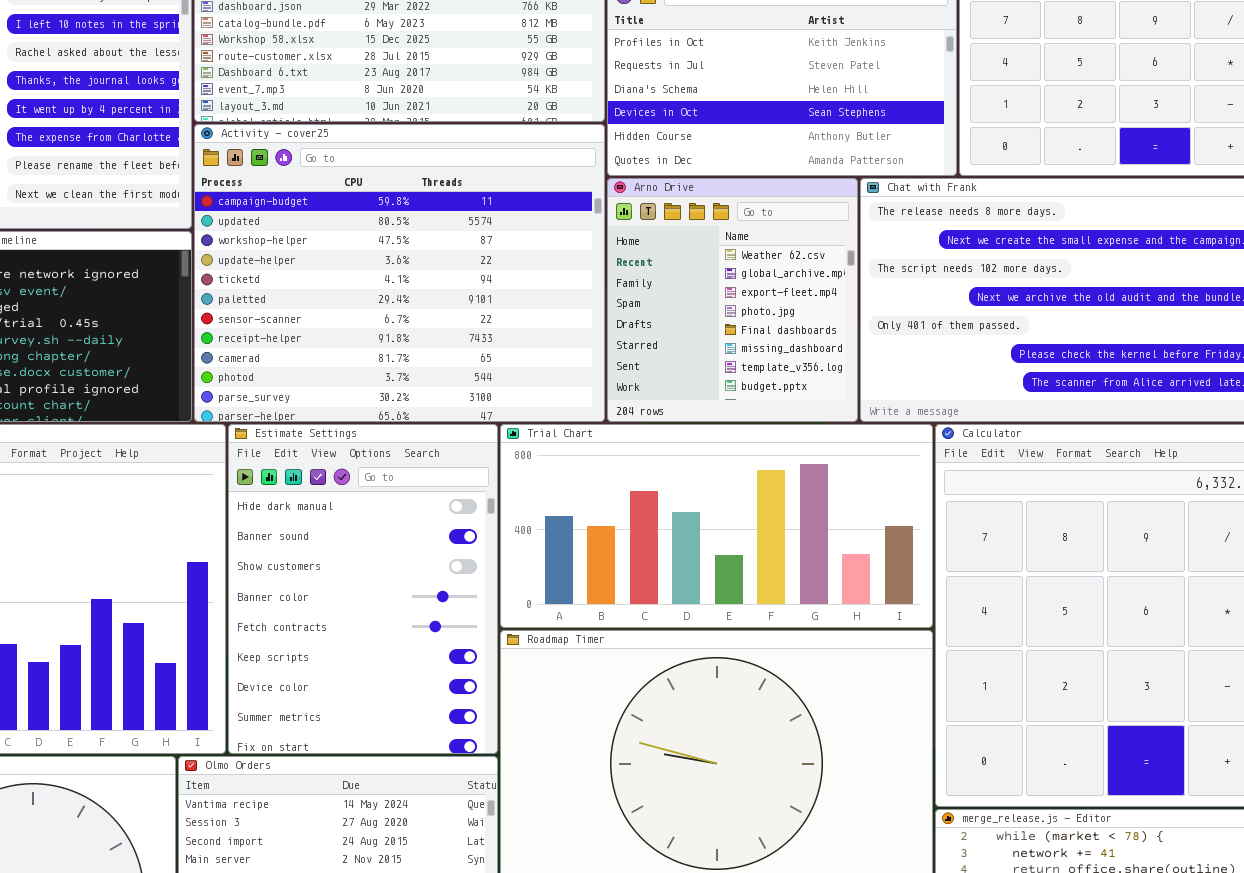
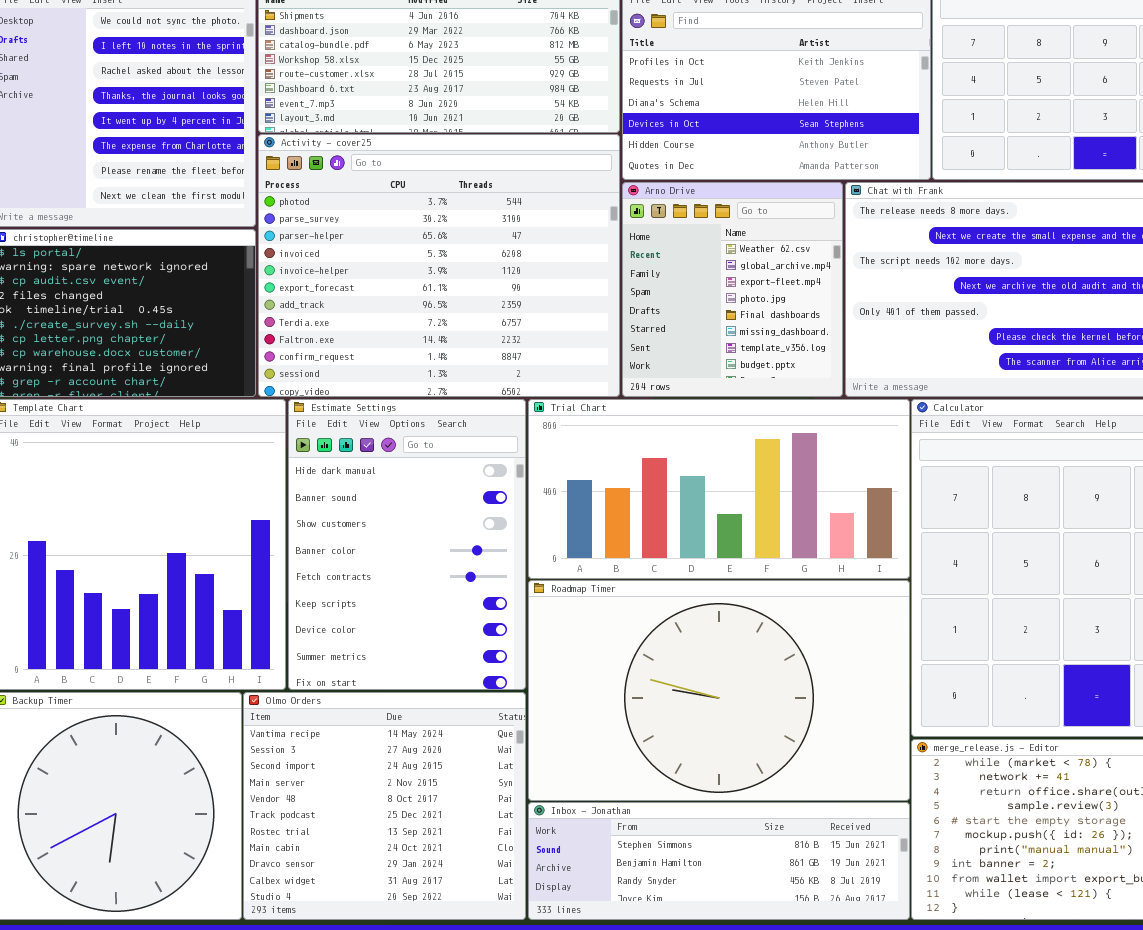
Activity - cover25: [194,124,605,422] -> [258,134,620,397], scrolled down 9 rows

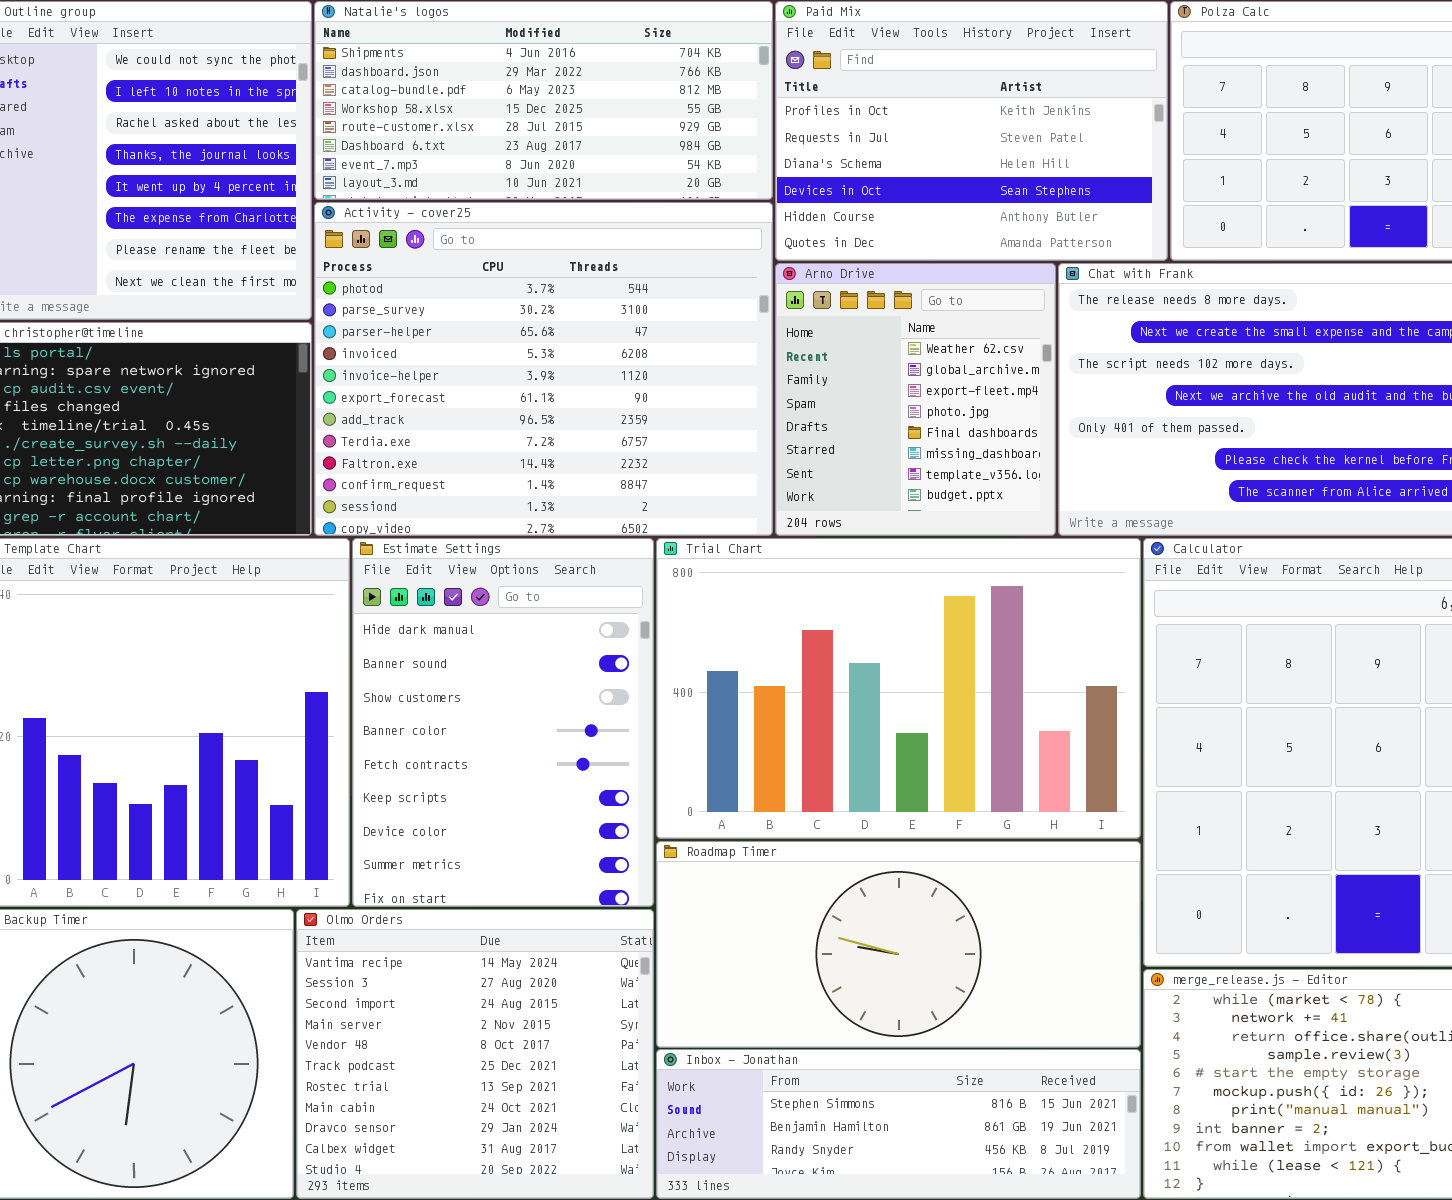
Trial Chart: [528,399,910,579] -> [656,538,1141,839], resized
Roadmap Timer: [528,580,910,801] -> [656,841,1141,1048], resized

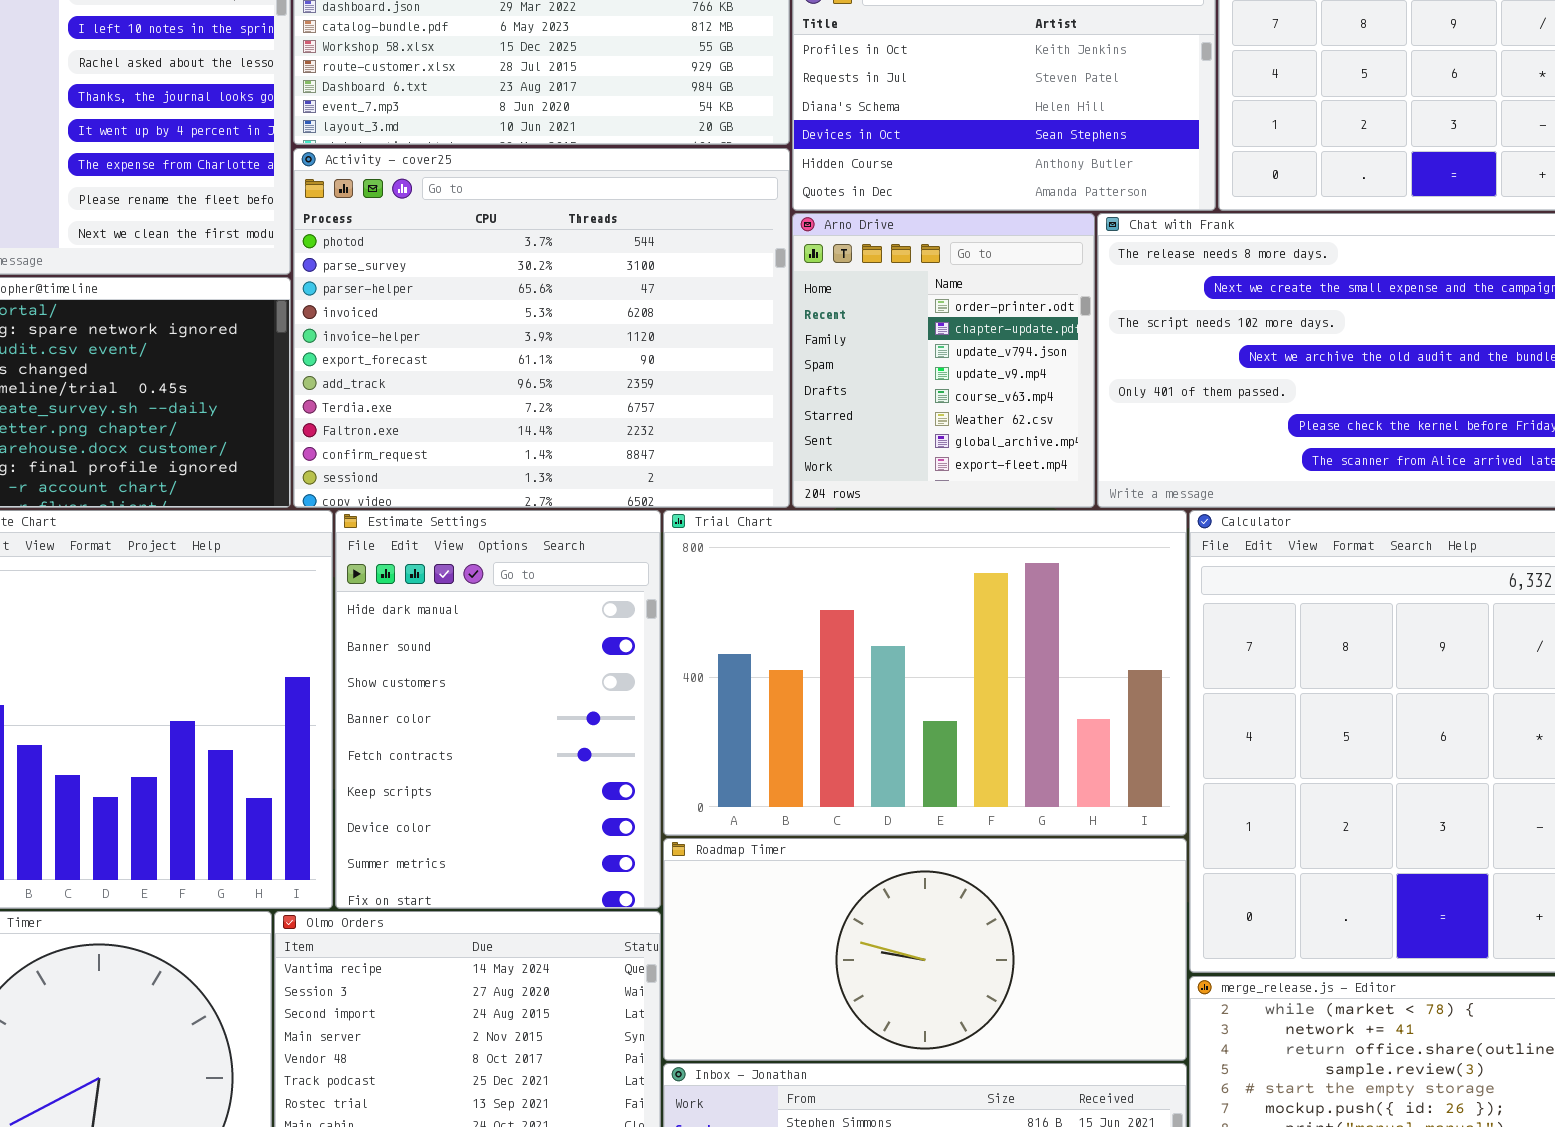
Arno Drive: [775,263,1056,536] -> [792,213,1095,508], scrolled up 5 rows

